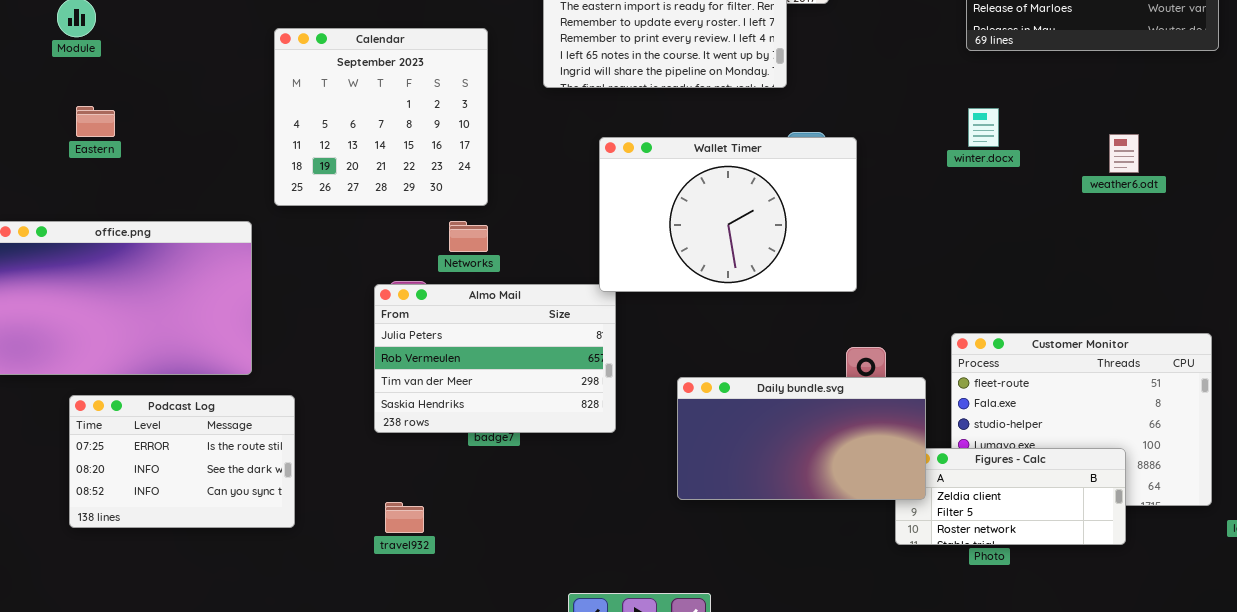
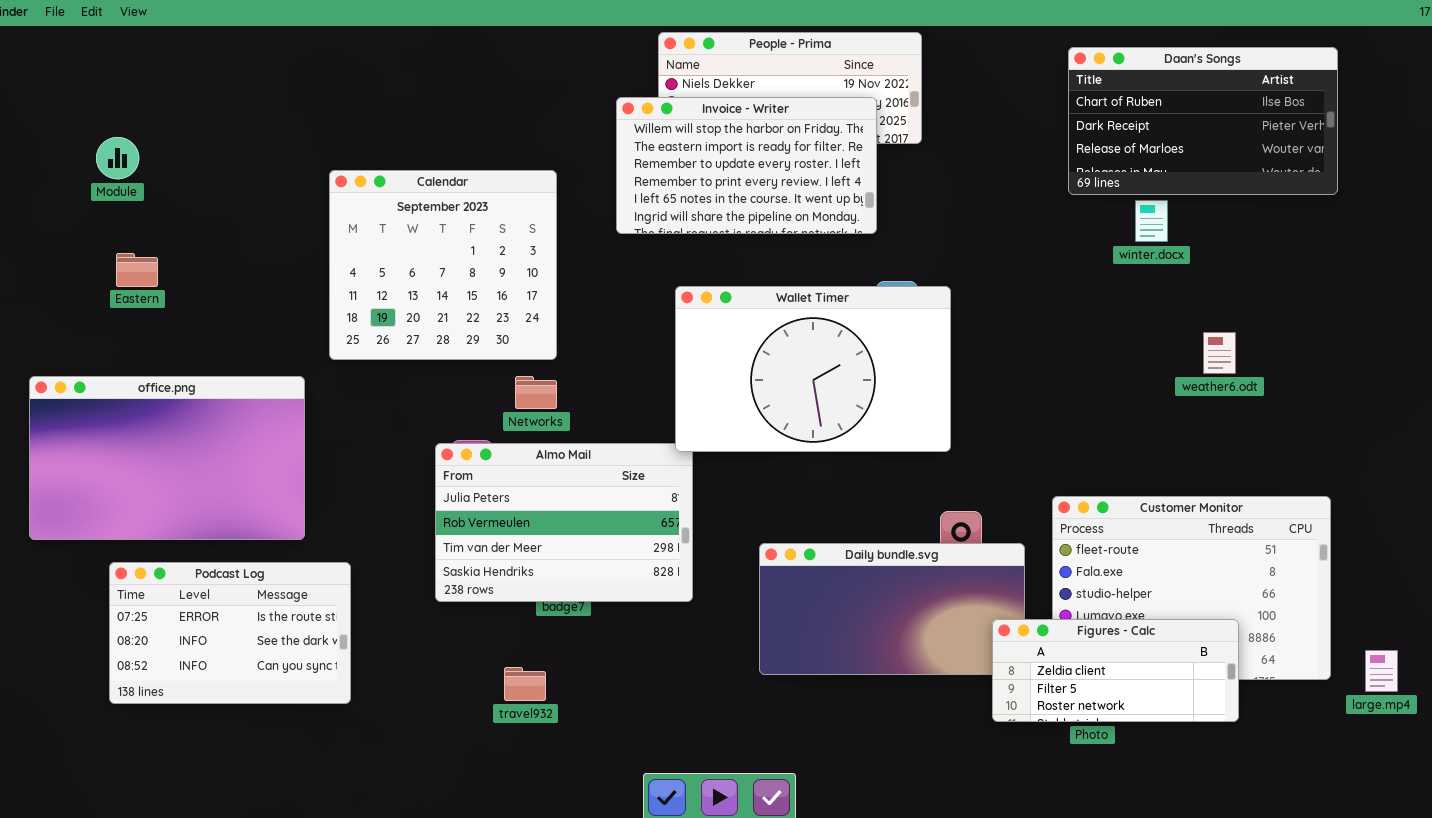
winter.docx: [968,108,999,147] -> [1135,200,1168,242], moved
weather6.odt: [1109,134,1139,173] -> [1203,332,1236,374], moved
Figures - Calc: [895,448,1126,545] -> [992,619,1239,722], raised
travel932: [385,502,424,533] -> [504,667,546,701], moved

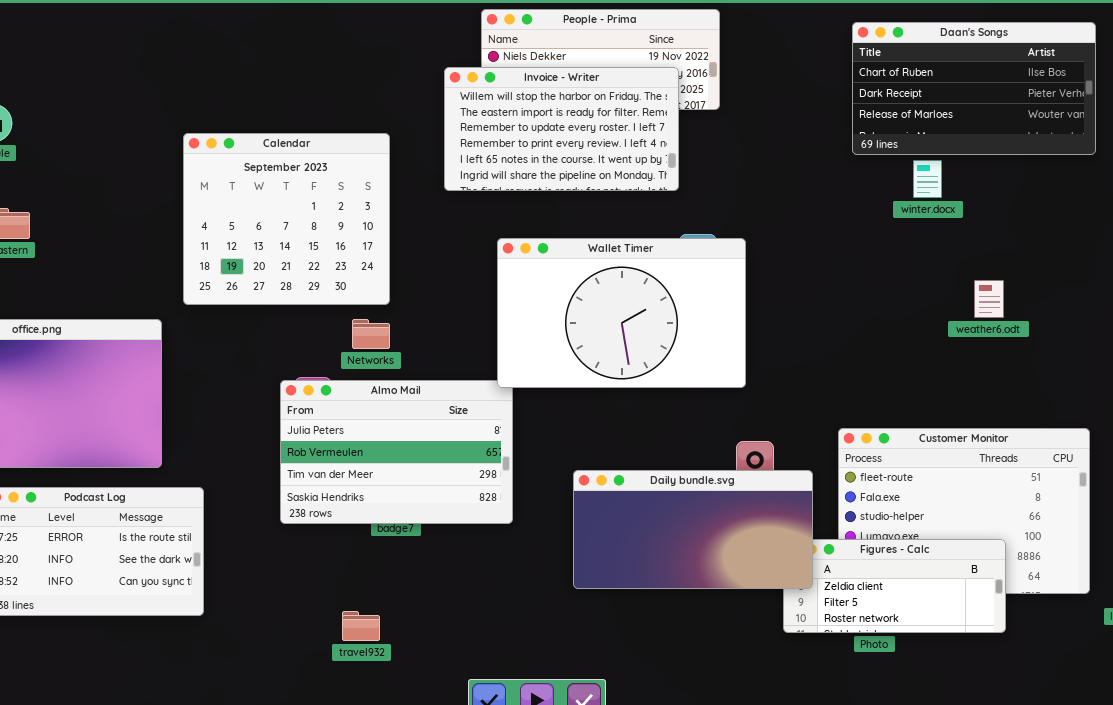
Daily bundle.svg: [759,543,1025,675] -> [573,470,813,589], raised
travel932: [504,667,546,701] -> [342,611,380,641], moved

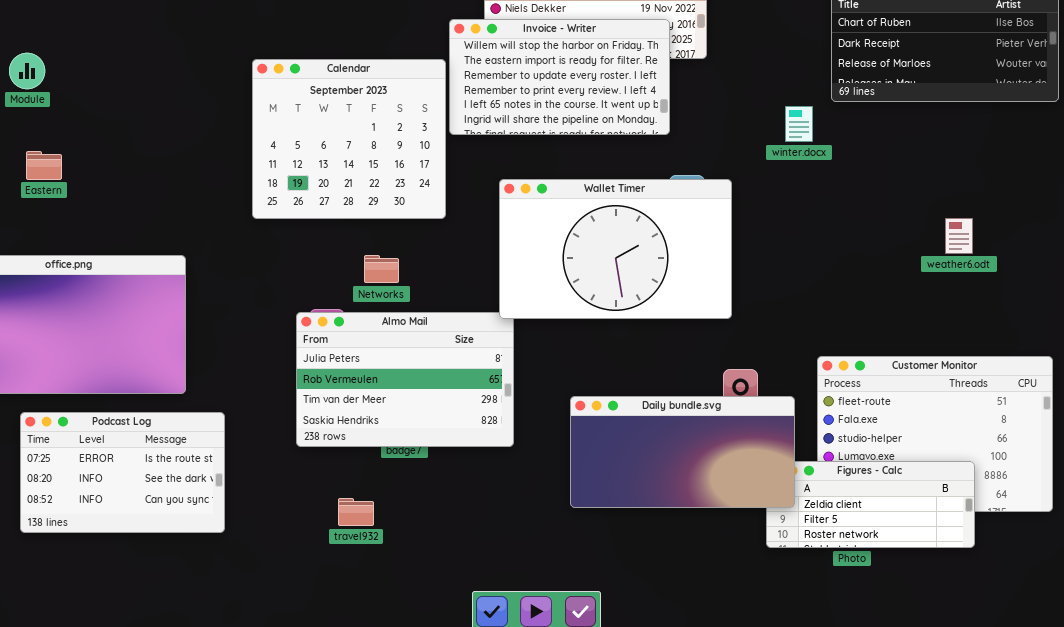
Calendar: [183,133,390,305] -> [252,59,446,219], moved
winter.docx: [913,160,942,198] -> [785,106,813,142], moved
travel932: [342,611,380,641] -> [338,498,374,526], moved

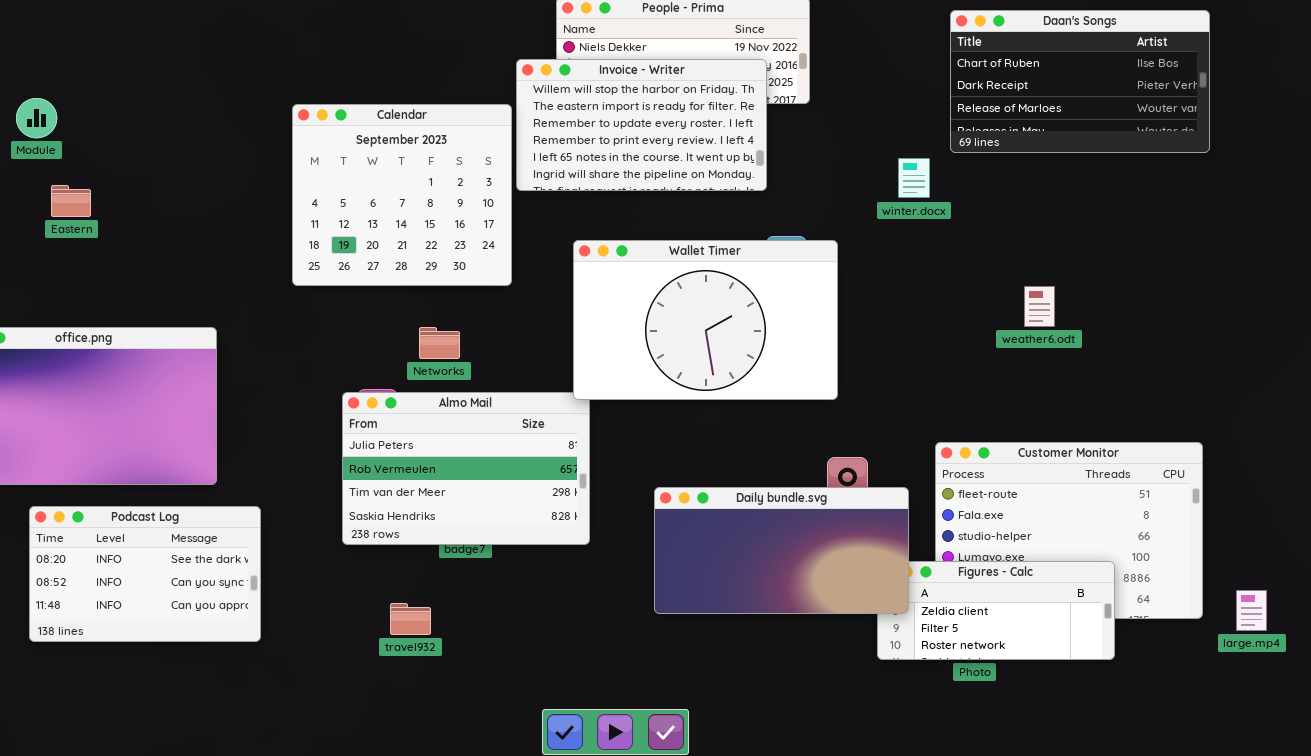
Eastern: [26,151,62,180] -> [51,185,91,217], moved
weather6.odt: [945,218,973,254] -> [1024,286,1055,327], moved
Podcast Log: [20,412,225,533] -> [29,506,261,642], scrolled down 1 row

